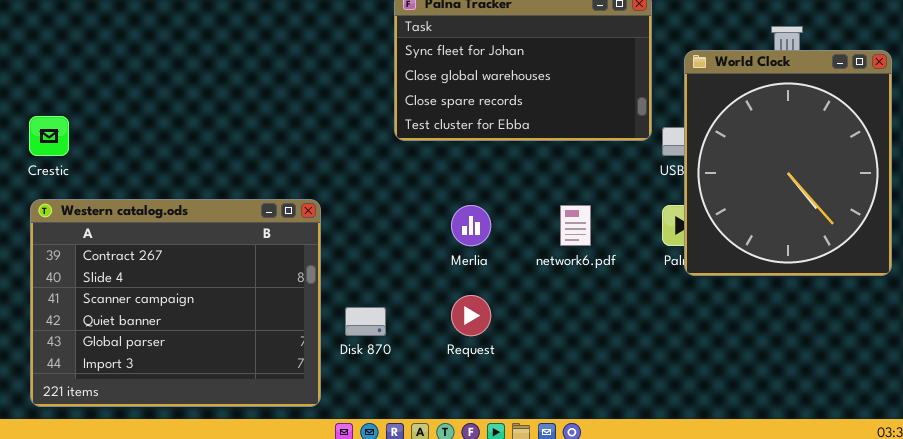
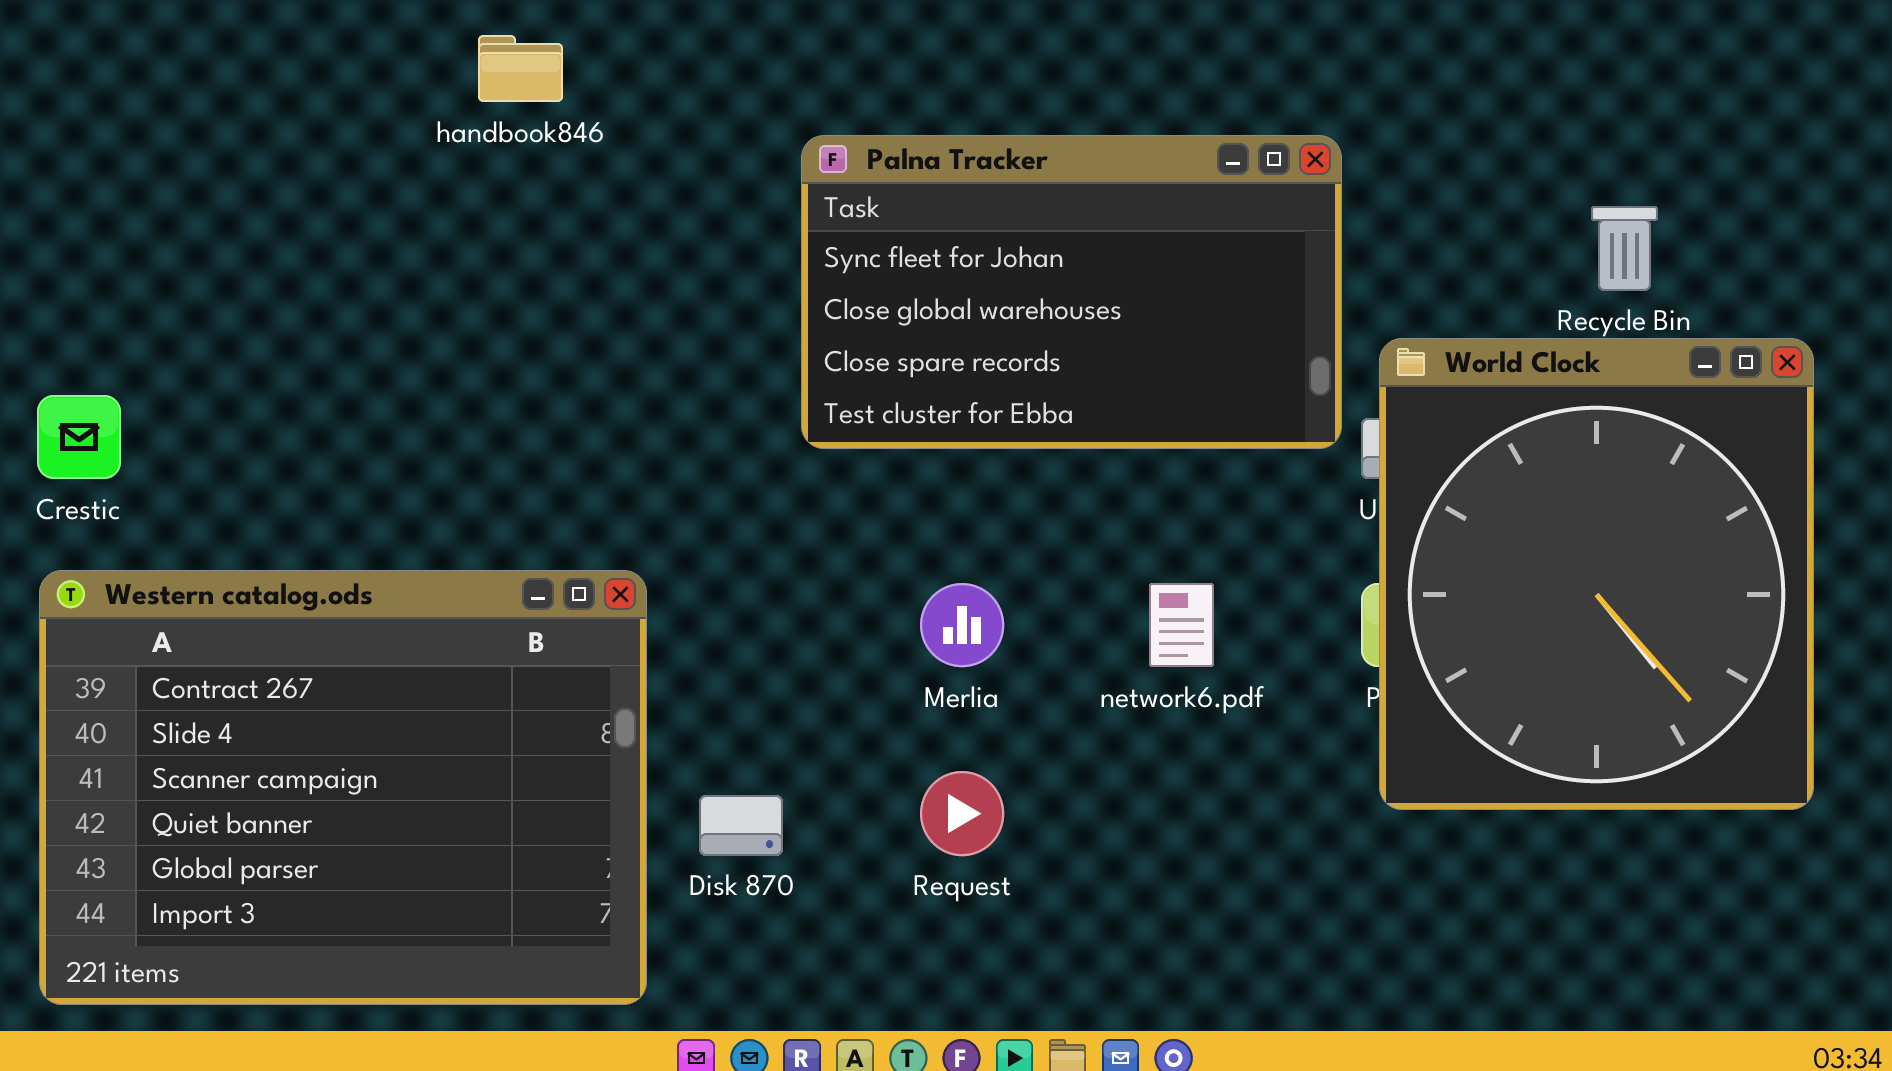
World Clock: [684,50,892,276] -> [1379,338,1814,810], moved

